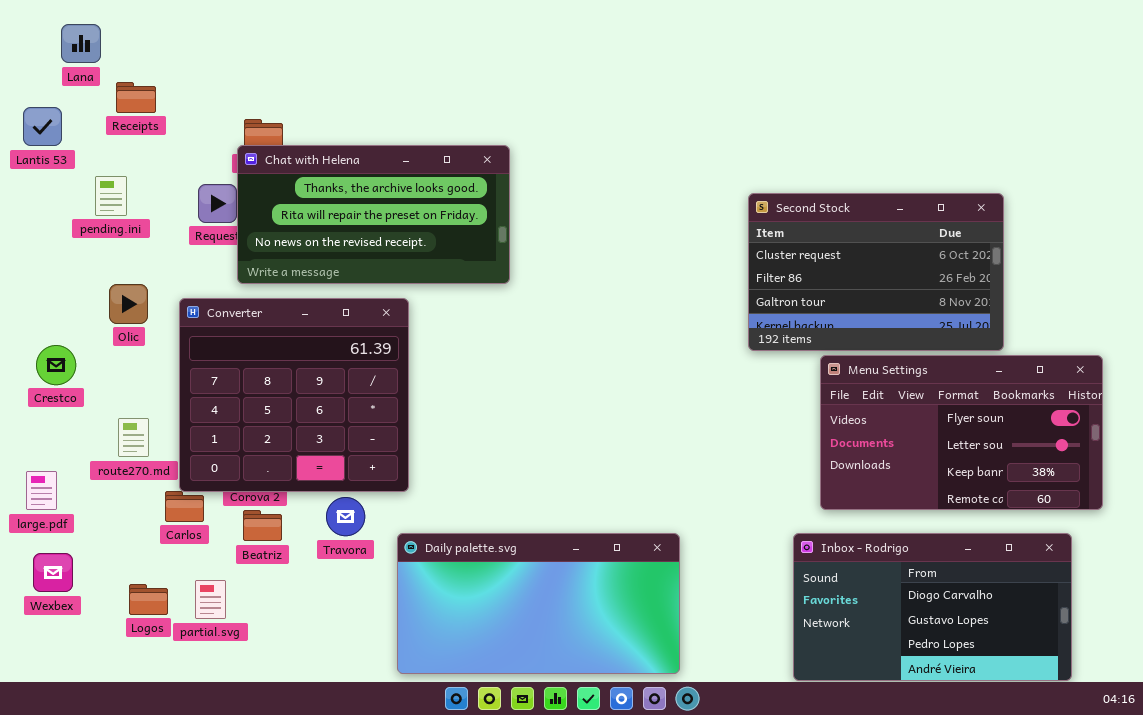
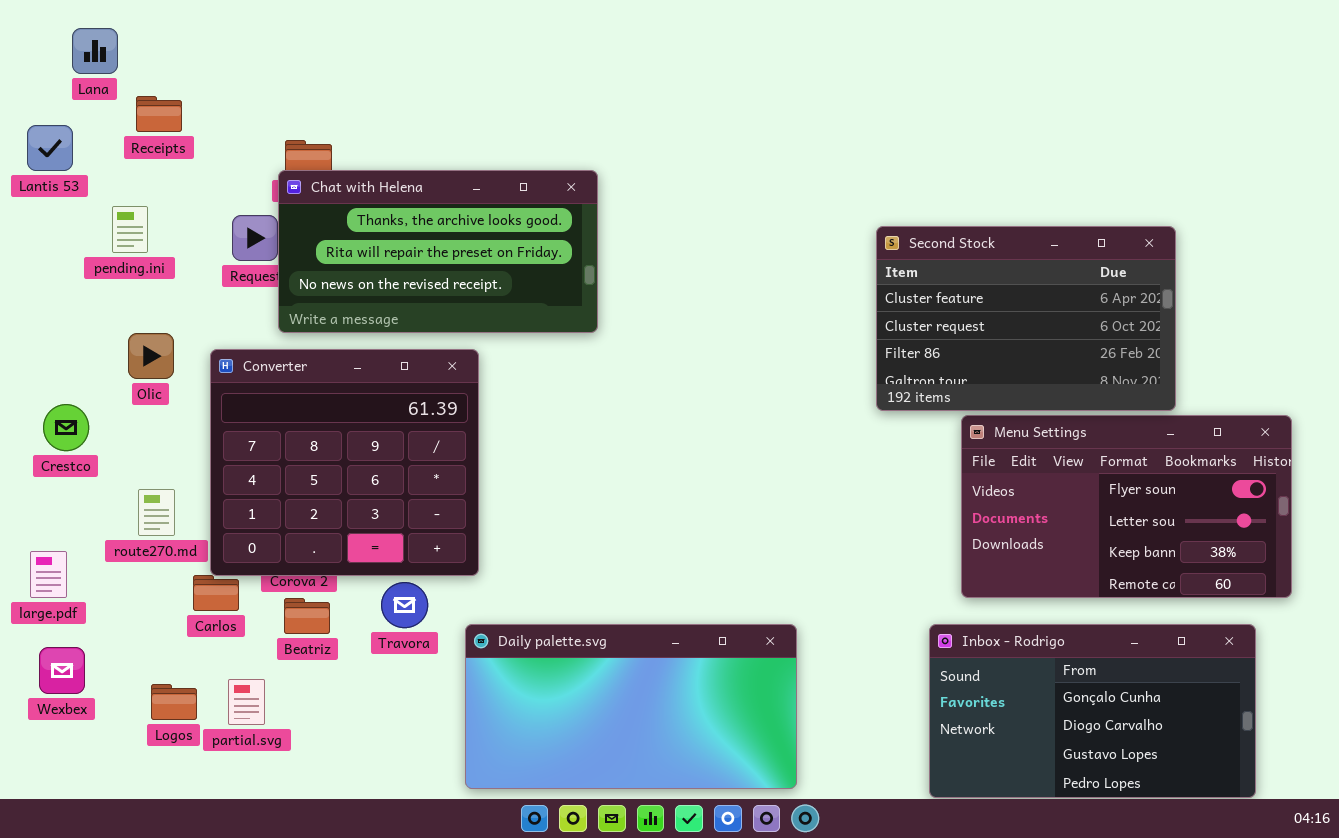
Second Stock: [748,193,1004,351] -> [876,226,1176,411], scrolled up 1 row
Inbox - Rodrigo: [793,533,1072,681] -> [929,624,1256,798], scrolled up 1 row

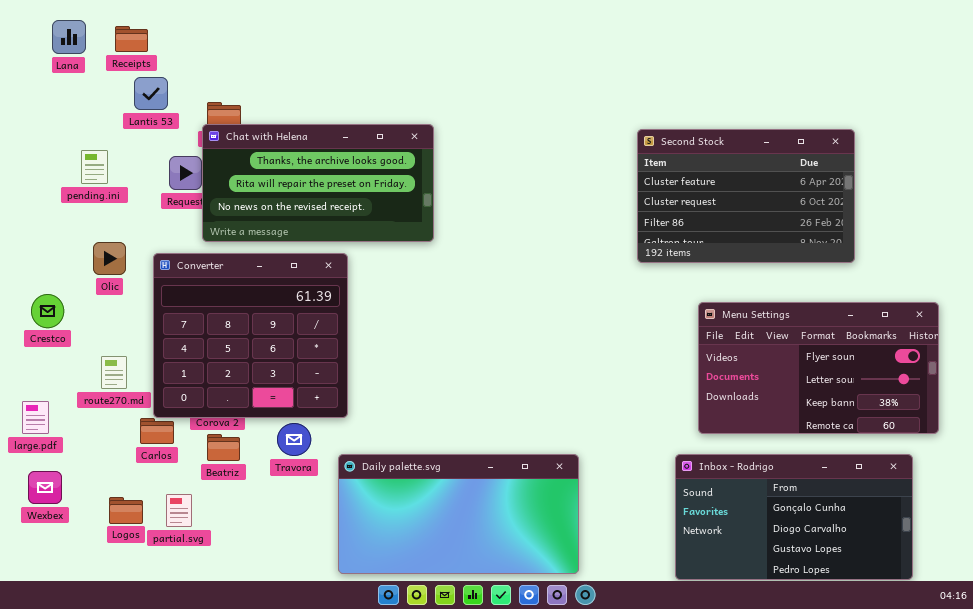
Receipts: [136,96,182,132] -> [115,26,148,52], moved
Lantis 53: [27,125,73,171] -> [134,77,168,110], moved
Second Stock: [876,226,1176,411] -> [637,129,855,263], moved

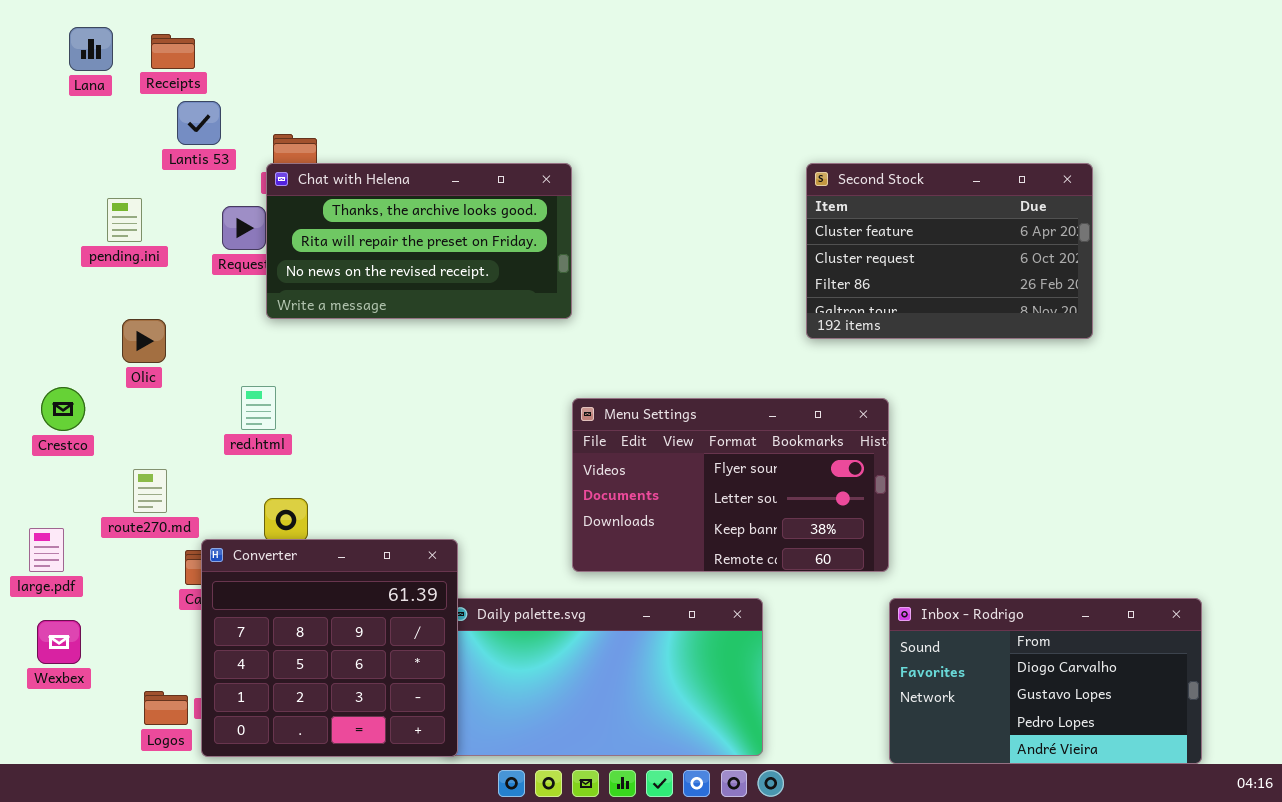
Second Stock: [637,129,855,263] -> [806,163,1093,339], moved
Converter: [153,253,348,418] -> [201,539,458,757], moved
Menu Settings: [698,302,939,434] -> [572,398,889,572], moved
Inbox - Rodrigo: [675,454,913,580] -> [889,598,1202,764], scrolled down 1 row
Logos: [109,497,143,524] -> [144,691,188,725], moved

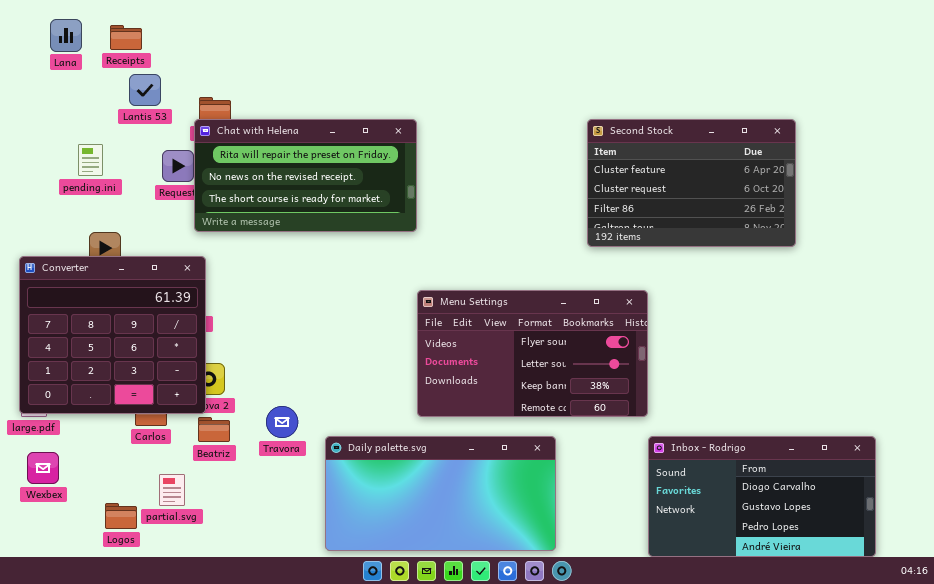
Chat with Helena: [266,163,572,319] -> [194,119,417,232], scrolled down 1 row
Converter: [201,539,458,757] -> [19,256,206,414], moved

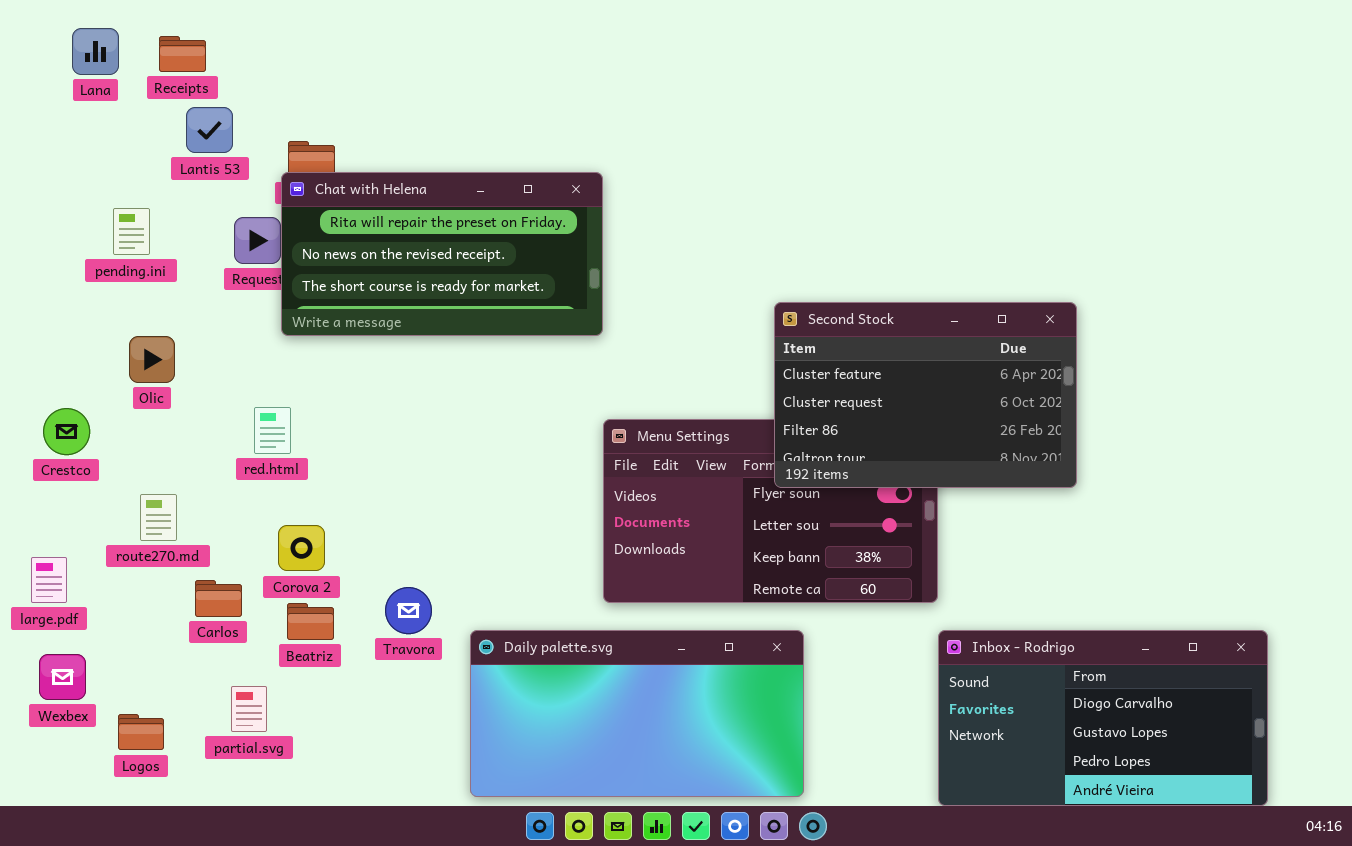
Second Stock: [587,119,796,247] -> [774,302,1077,488], moved
Converter: [19,256,206,414] -> none, closed
Logos: [105,503,137,529] -> [118,714,164,750], moved

